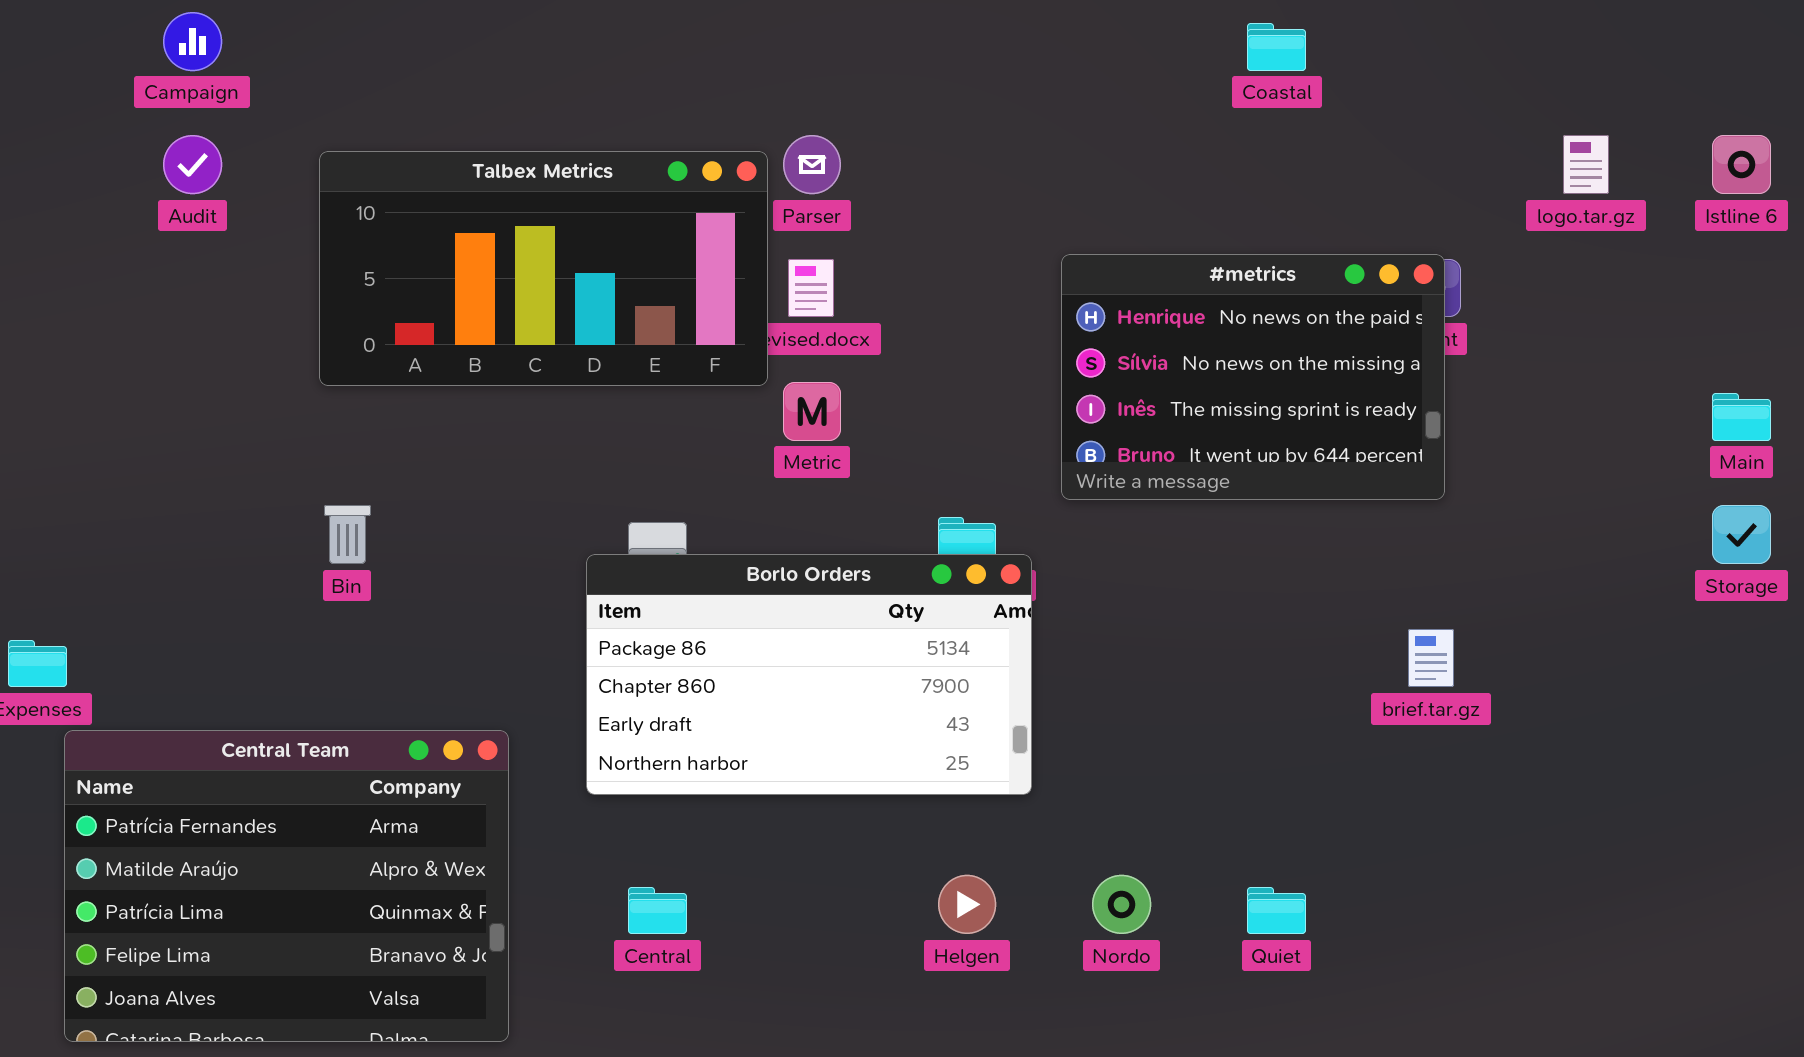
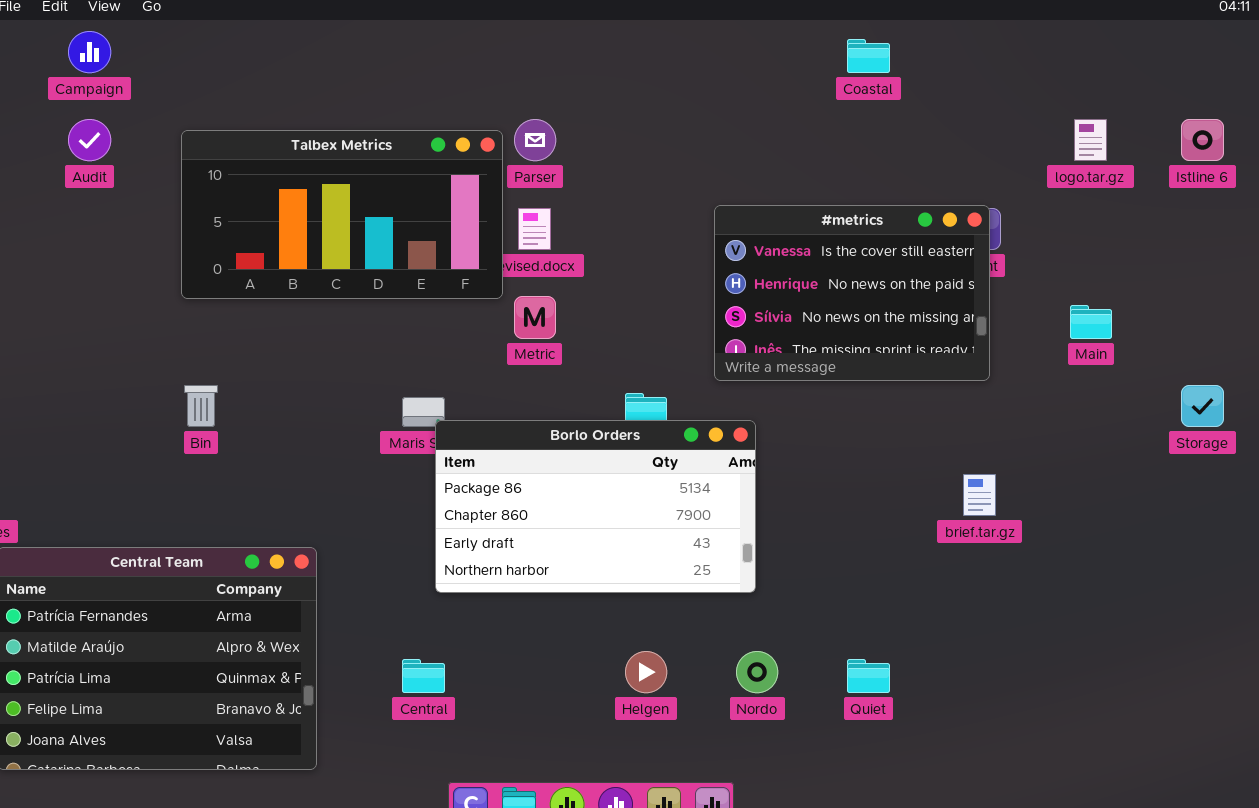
#metrics: [1061,254,1445,500] -> [714,205,990,381], scrolled up 1 row
Main: [1712,393,1771,441] -> [1070,305,1112,339], moved
Borlo Orders: [586,554,1032,795] -> [435,420,756,593], moved

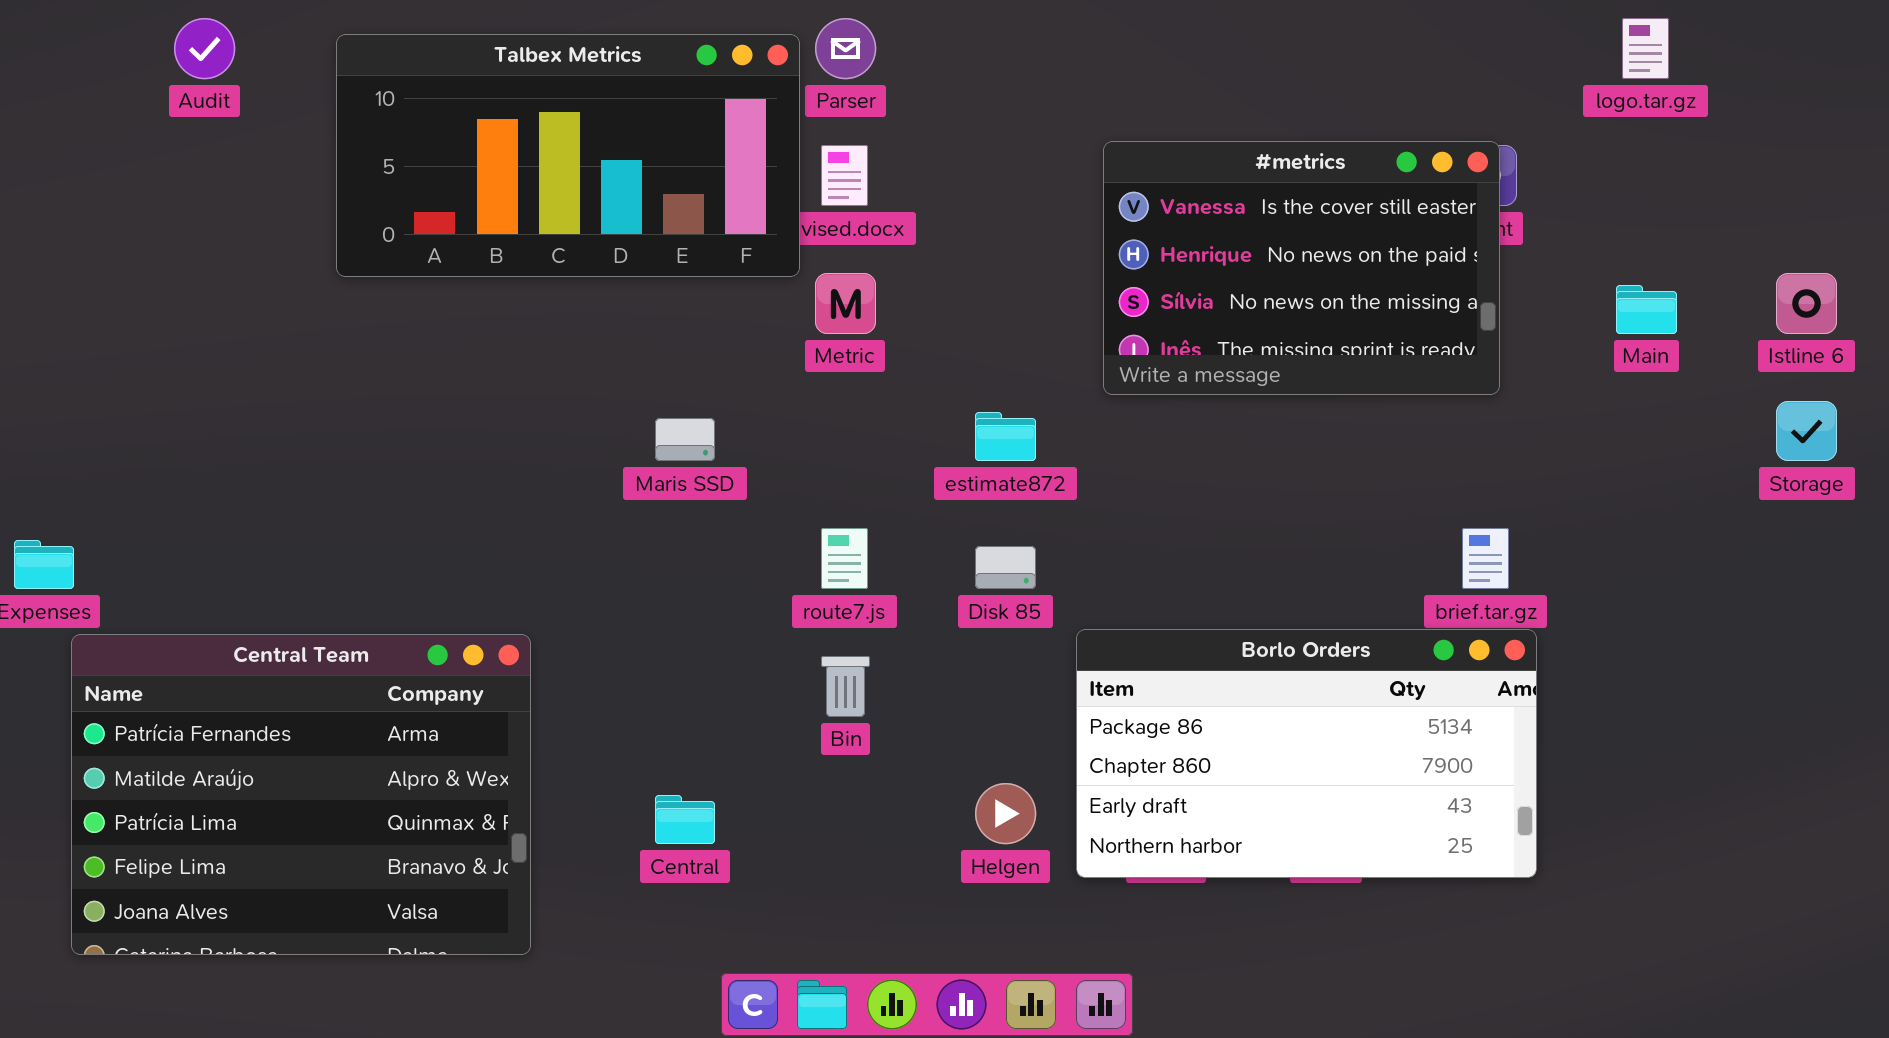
Istline 6: [1181,119,1224,161] -> [1776,273,1837,334], moved
Bin: [184,385,218,427] -> [821,656,870,717], moved
Borlo Orders: [435,420,756,593] -> [1076,629,1537,878], moved

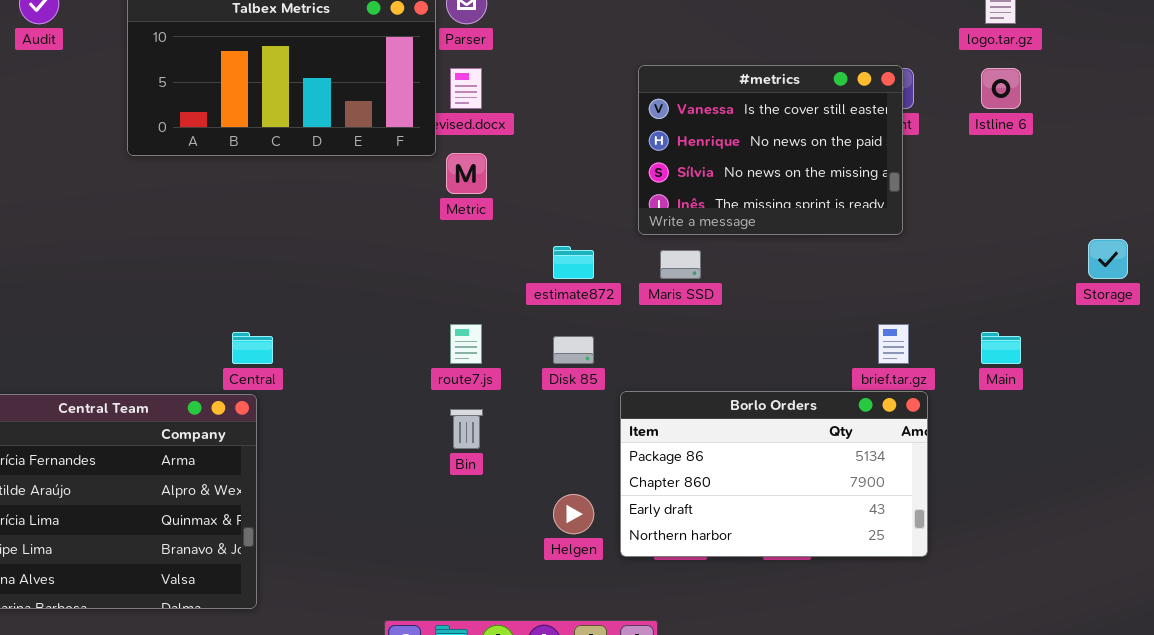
Istline 6: [1776,273,1837,334] -> [981,68,1021,109], moved
Main: [1616,285,1677,334] -> [981,332,1021,364], moved
Maris SSD: [655,418,715,461] -> [660,250,701,279], moved
Central: [655,795,715,844] -> [232,332,273,364], moved

